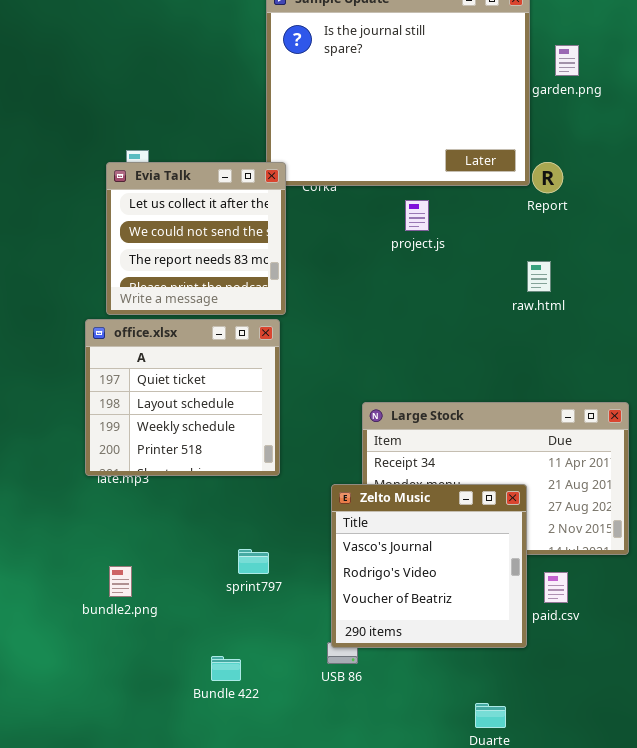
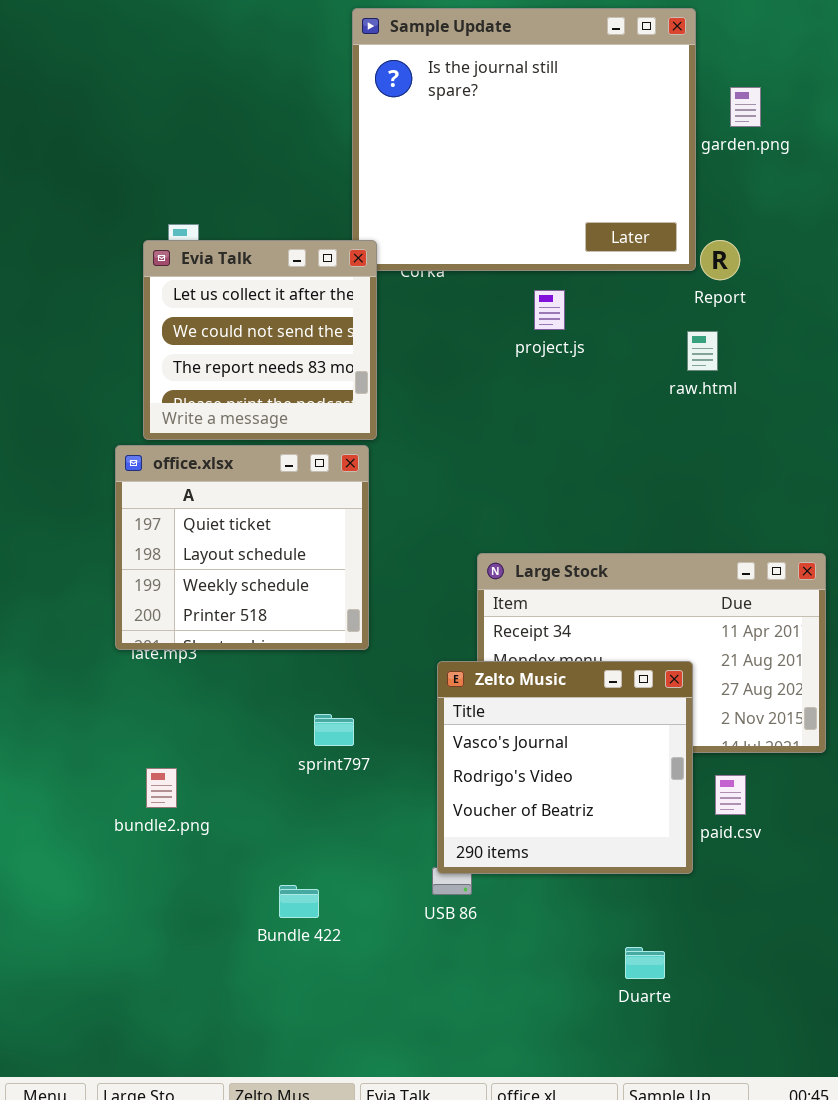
raw.html: [527,261,551,292] -> [687,331,718,371], moved
sprint797: [238,549,269,574] -> [314,714,354,746], moved

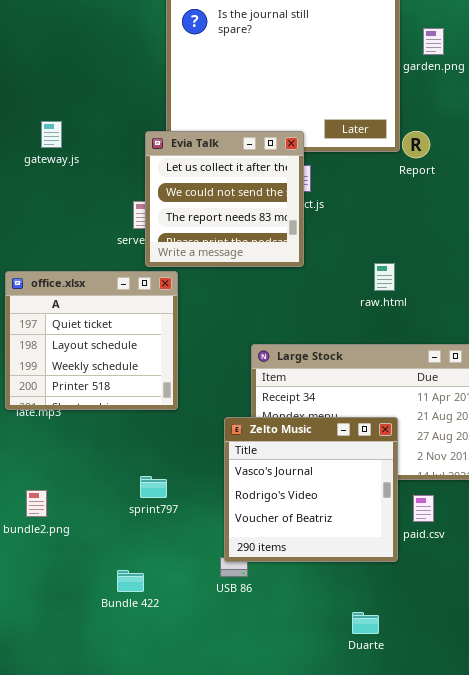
Evia Talk: [143,240,377,440] -> [145,131,304,267], moved
raw.html: [687,331,718,371] -> [374,263,395,291], moved
sprint797: [314,714,354,746] -> [140,476,167,498], moved

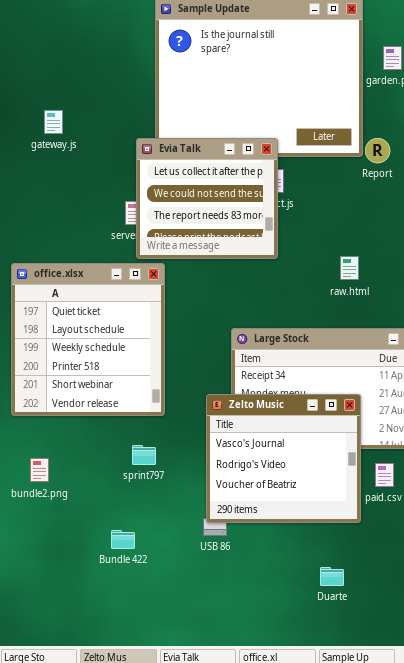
gateway.js: [41,121,62,148] -> [44,110,63,134], moved
office.xlsx: [5,271,178,410] -> [11,263,165,416], resized

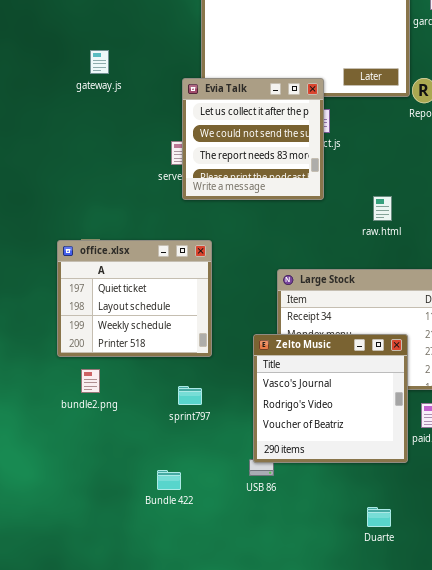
raw.html: [340,256,359,280] -> [373,196,392,221], moved
office.xlsx: [11,263,165,416] -> [57,240,212,357], resized
bundle2.png: [30,458,49,482] -> [81,369,100,393], moved

